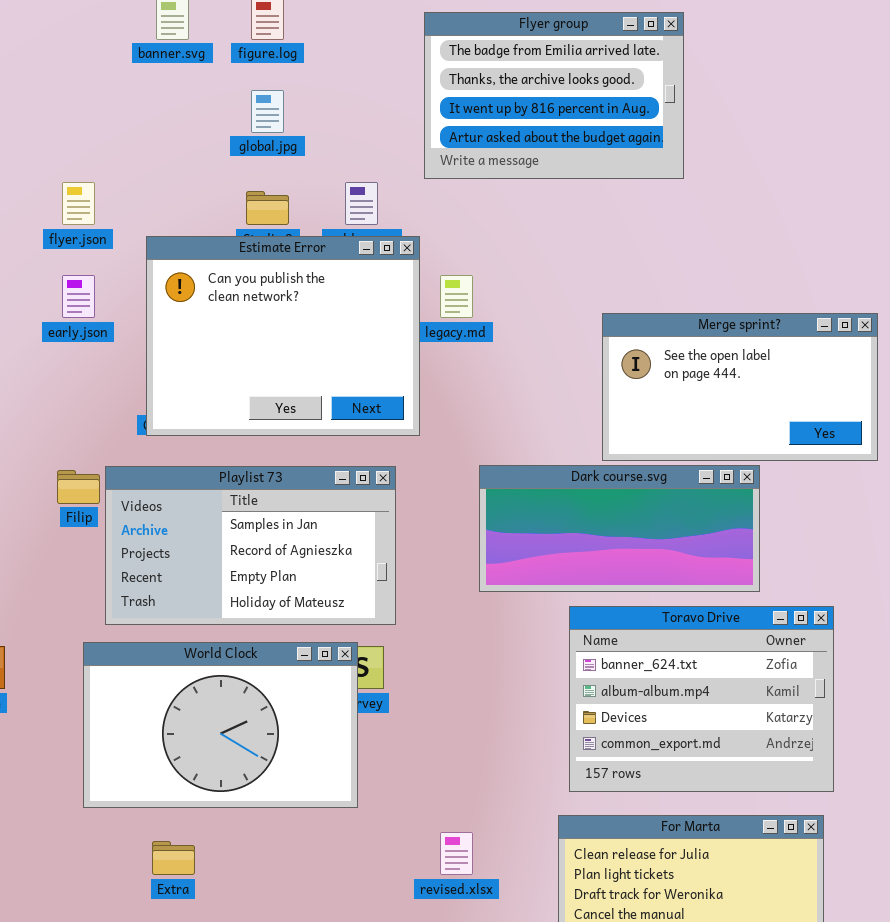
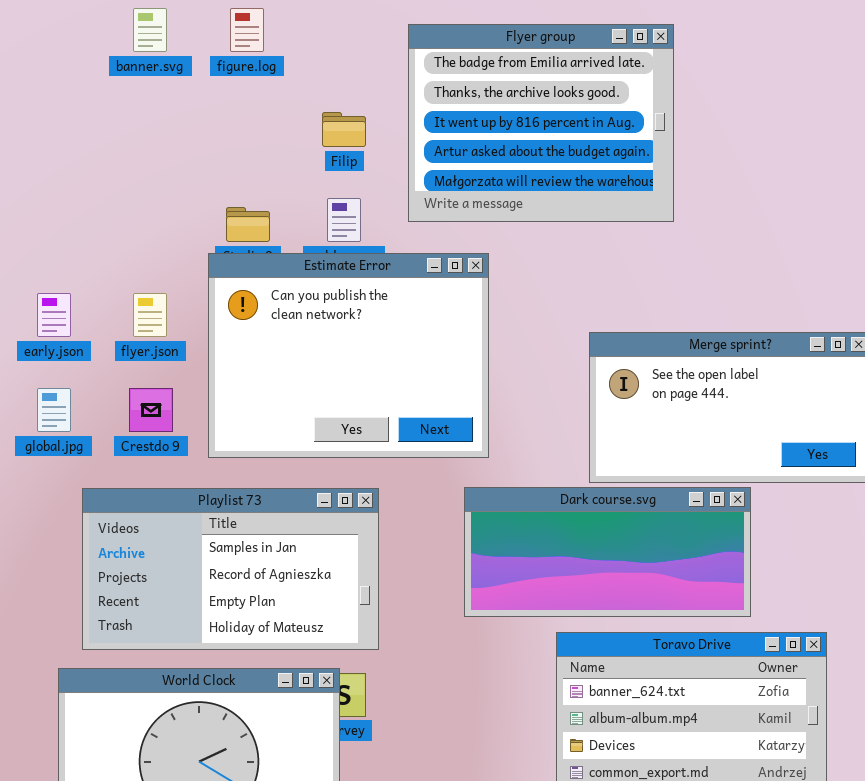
Flyer group: [424,12,684,179] -> [408,24,674,222], resized
global.jpg: [251,90,284,133] -> [37,388,71,432], moved
flyer.json: [62,182,95,225] -> [133,293,167,337], moved
Estimate Error: [146,236,420,436] -> [208,253,489,458], moved
Filip: [57,470,100,504] -> [322,112,366,147], moved

